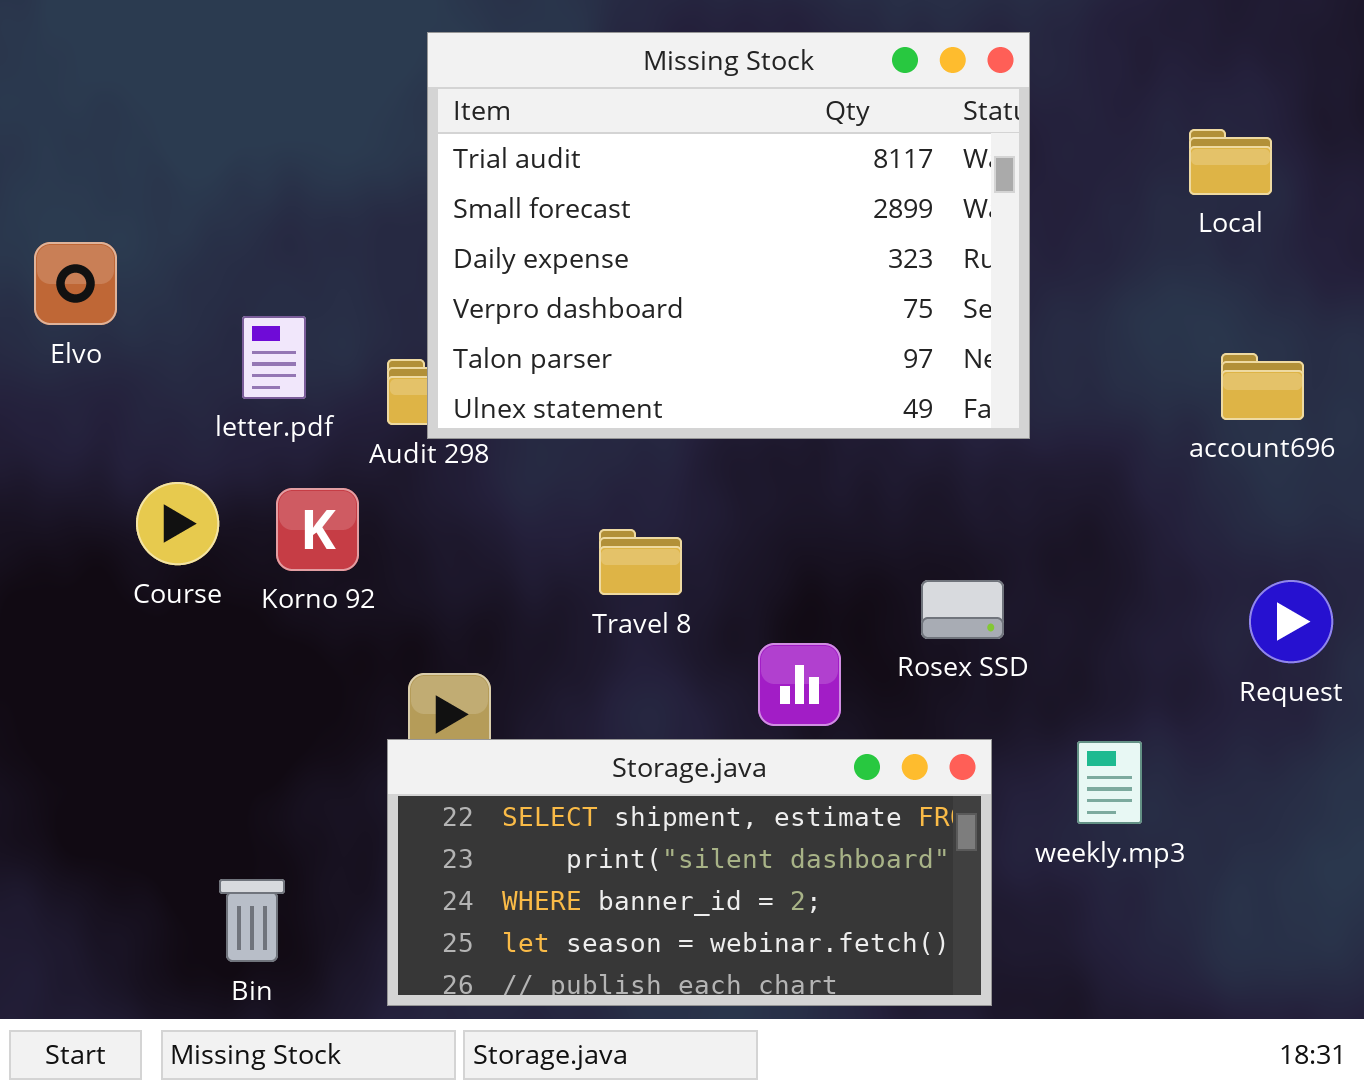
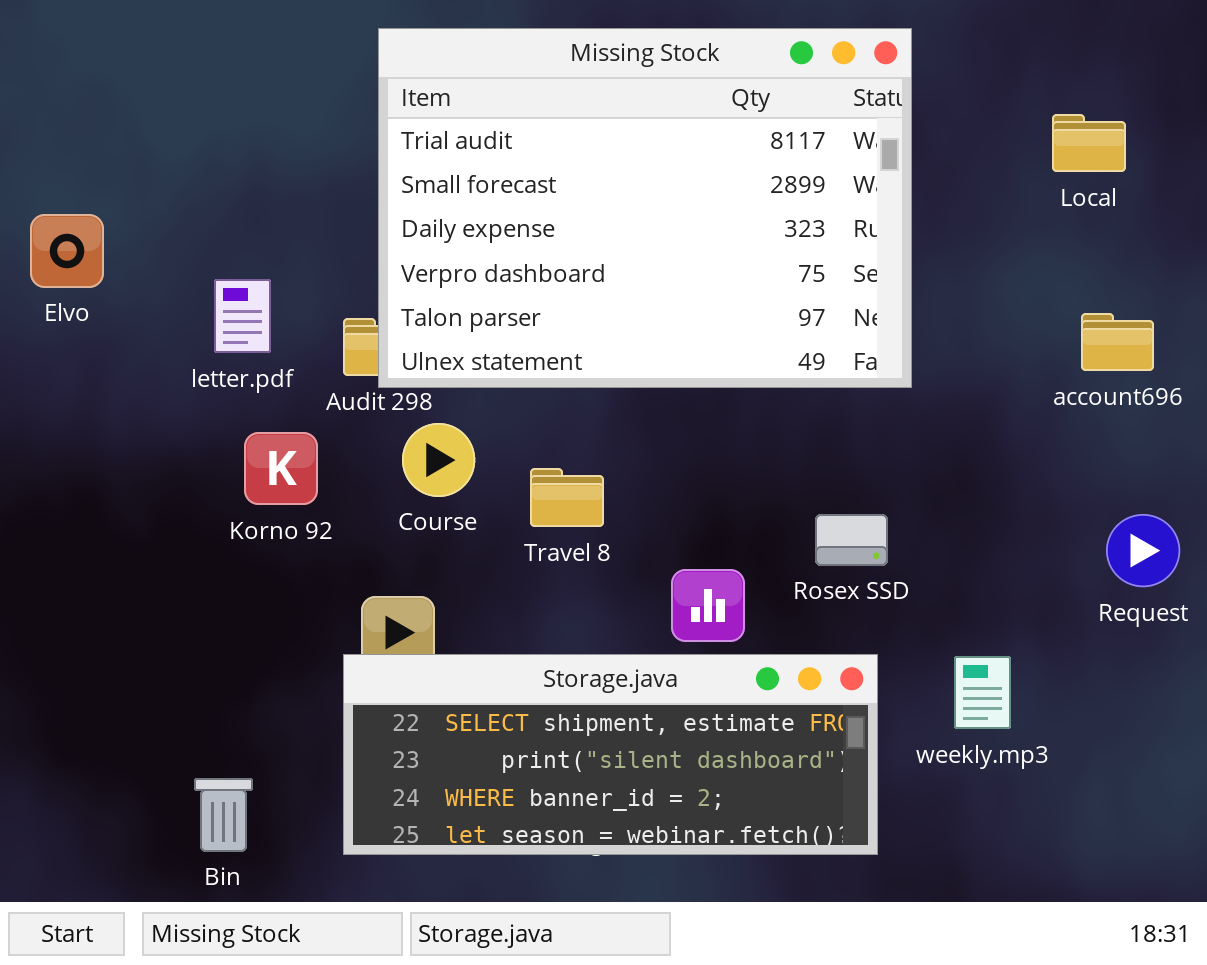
Course: [136,482,219,565] -> [402,423,475,497], moved
Storage.java: [387,739,992,1006] -> [343,654,878,855], resized

